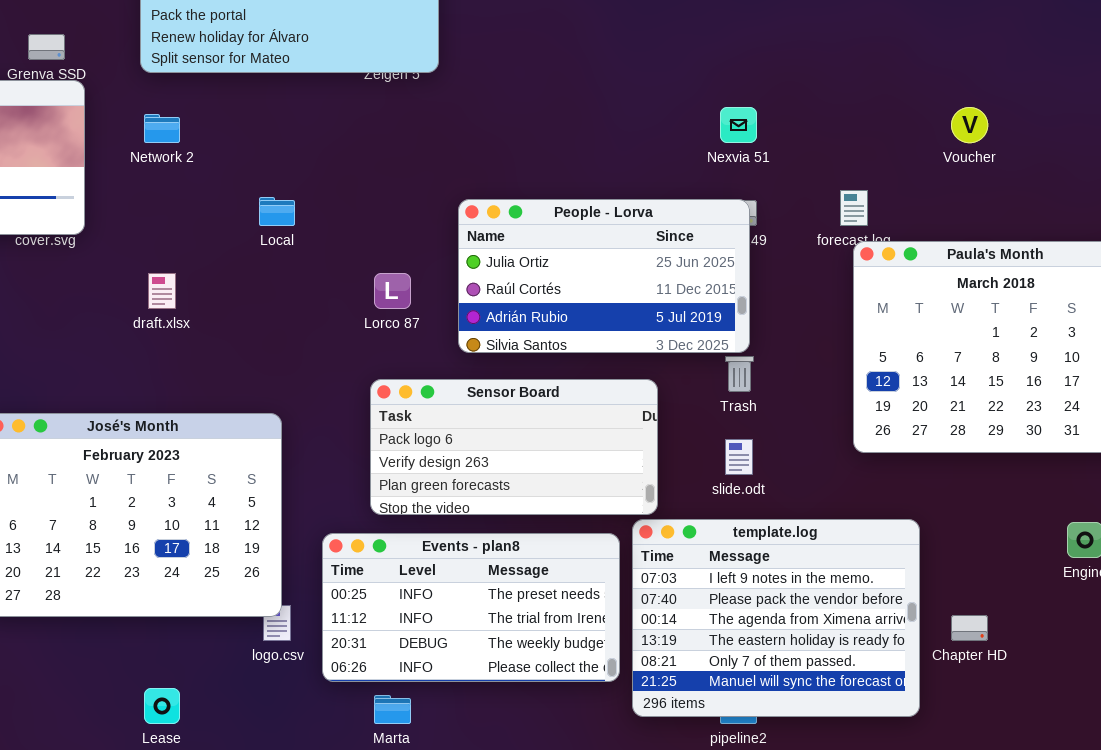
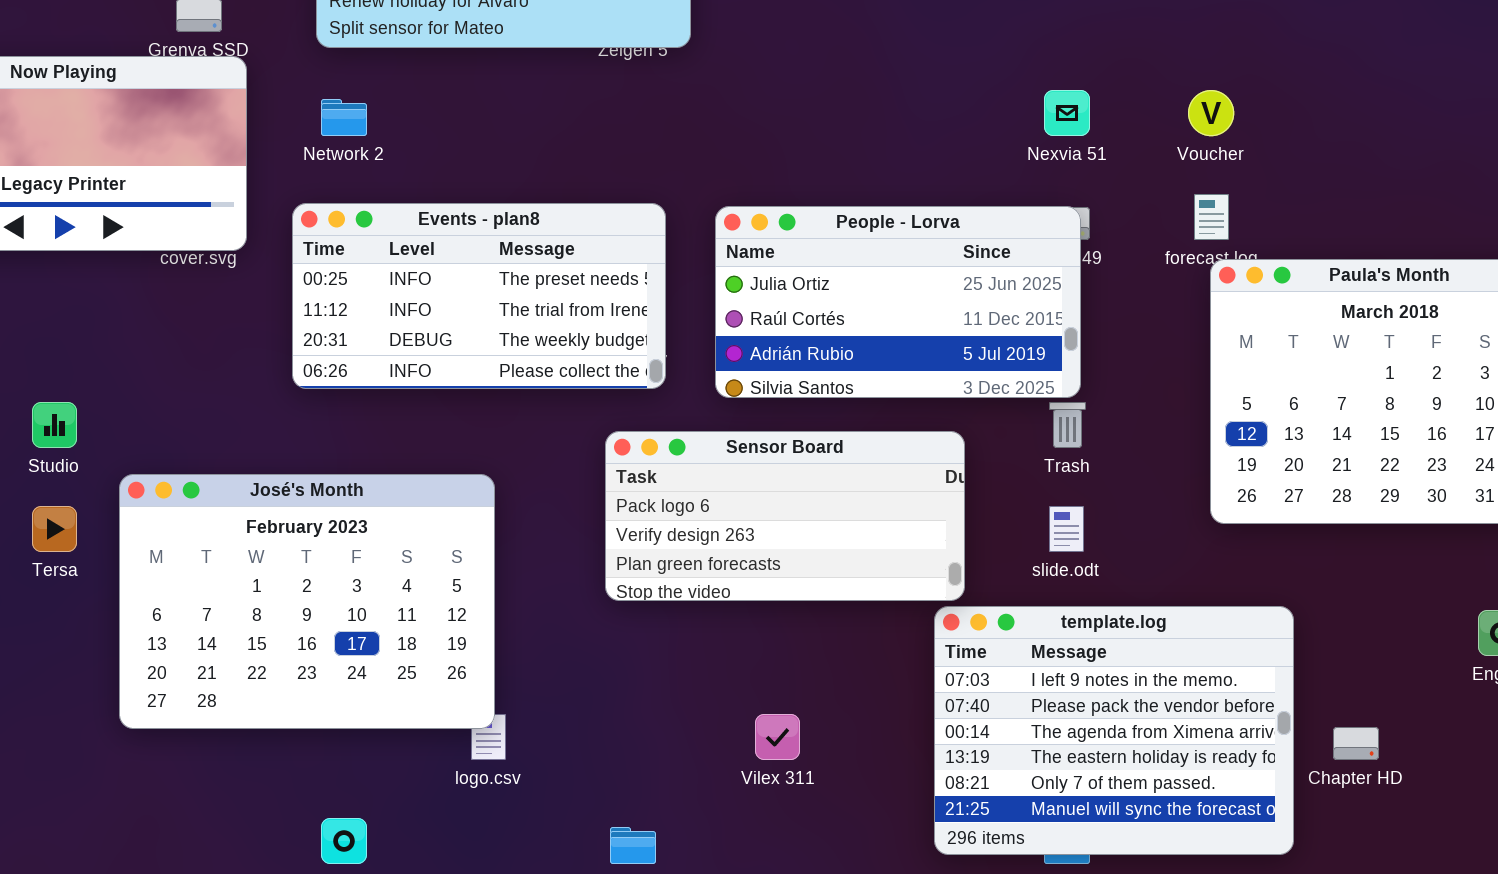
Voucher: [951,107,988,143] -> [1188,90,1234,136], moved
Events - plan8: [322,533,620,682] -> [292,203,666,389], moved

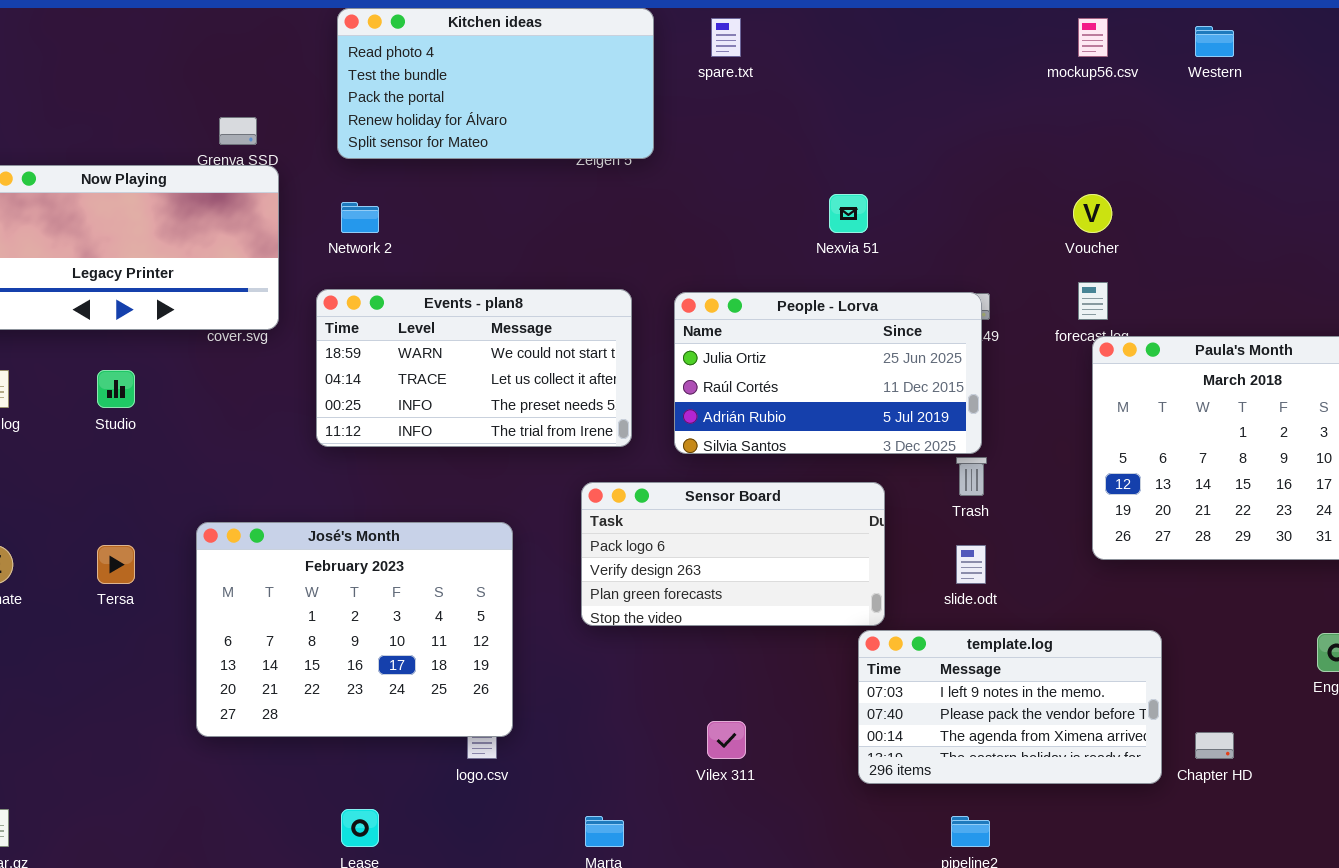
Nexvia 51: [1044,90,1090,136] -> [829,194,868,233], moved
Events - plan8: [292,203,666,389] -> [316,289,632,447], scrolled up 2 rows
Studio: [32,402,77,448] -> [97,370,135,408], moved
José's Month: [119,474,495,729] -> [196,522,513,737], moved
template.log: [934,606,1294,855] -> [858,630,1162,784], resized

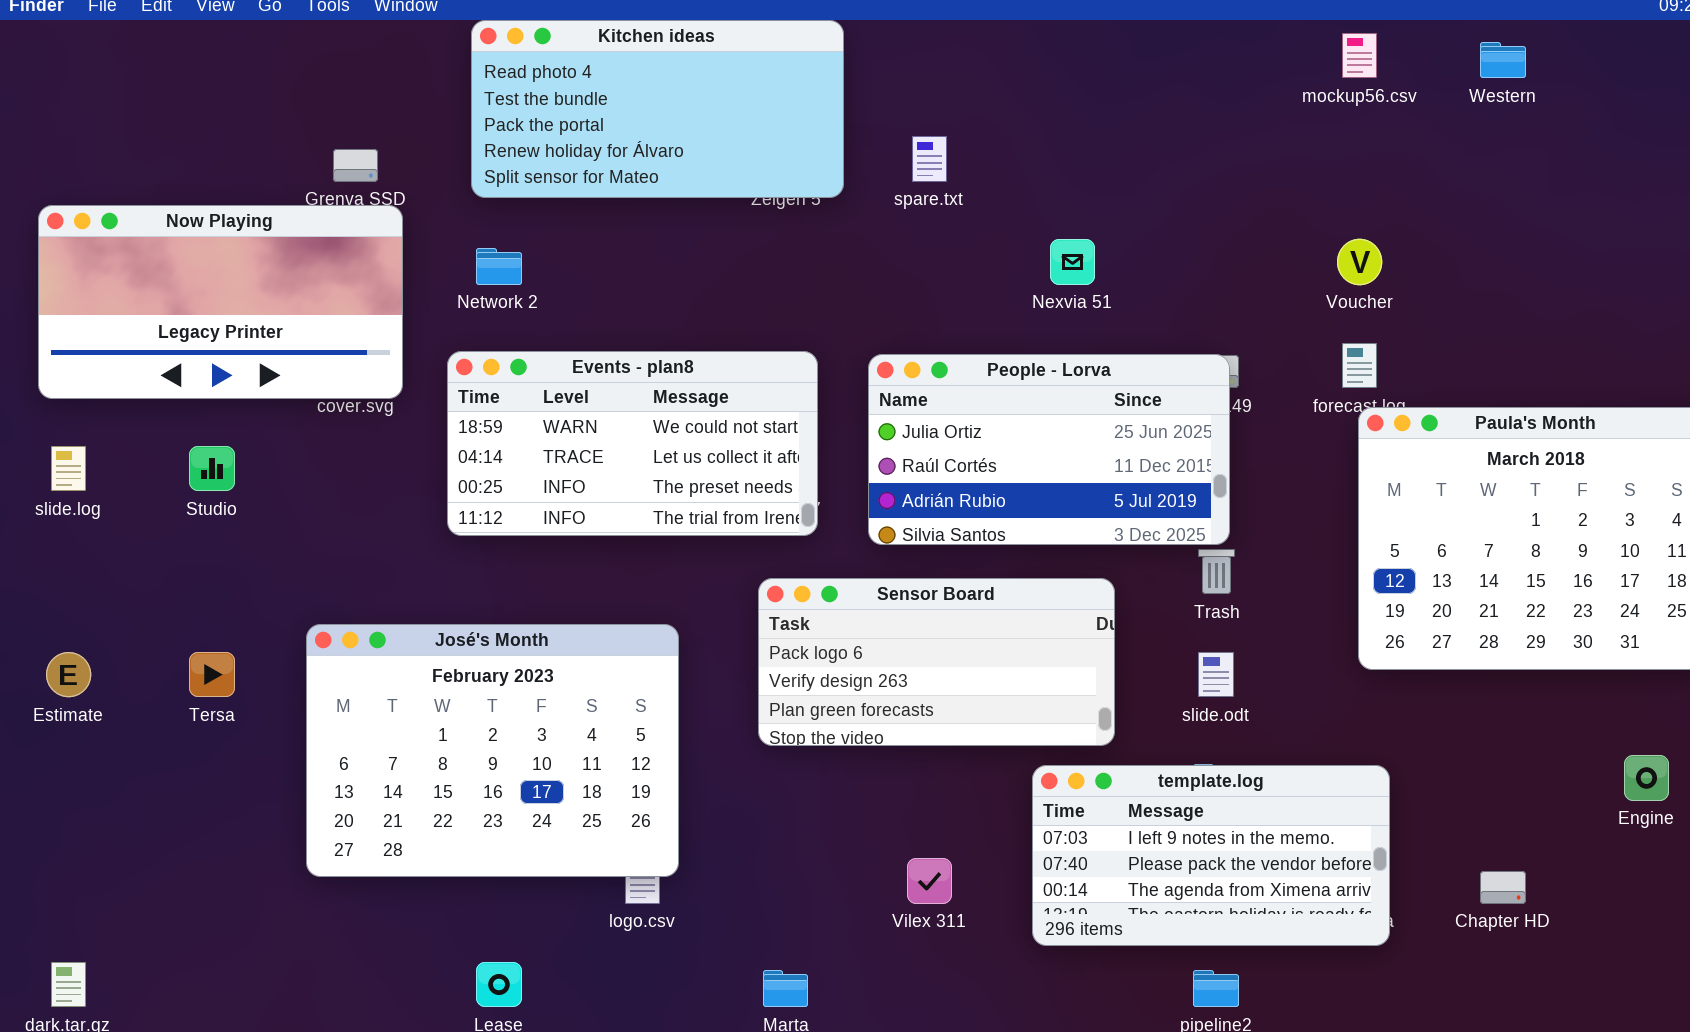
spare.txt: [711,18,741,57] -> [912,136,947,182], moved
template.log: [858,630,1162,784] -> [1032,765,1390,946], moved

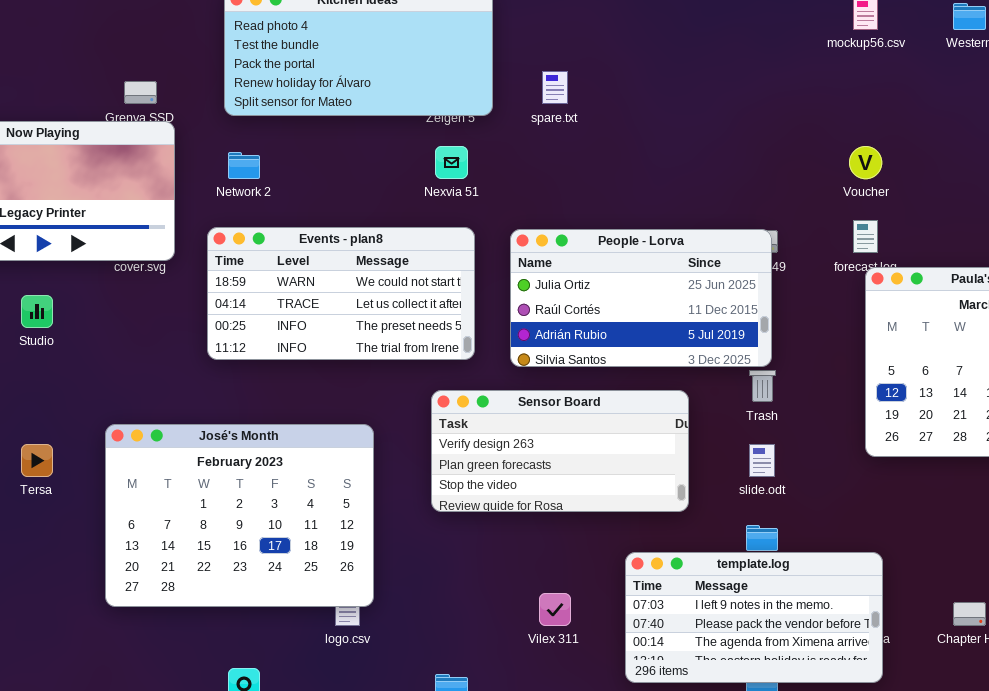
Nexvia 51: [1050,239,1095,285] -> [435,146,468,179], moved
Sensor Board: [758,578,1115,746] -> [431,390,689,512], scrolled down 1 row
template.log: [1032,765,1390,946] -> [625,552,883,683], moved

